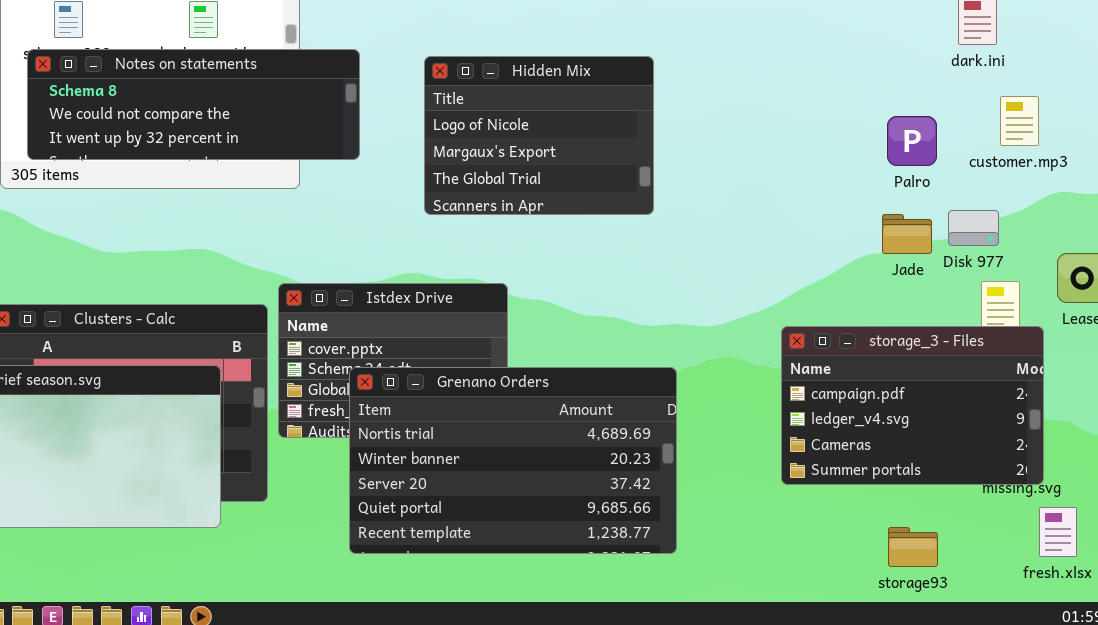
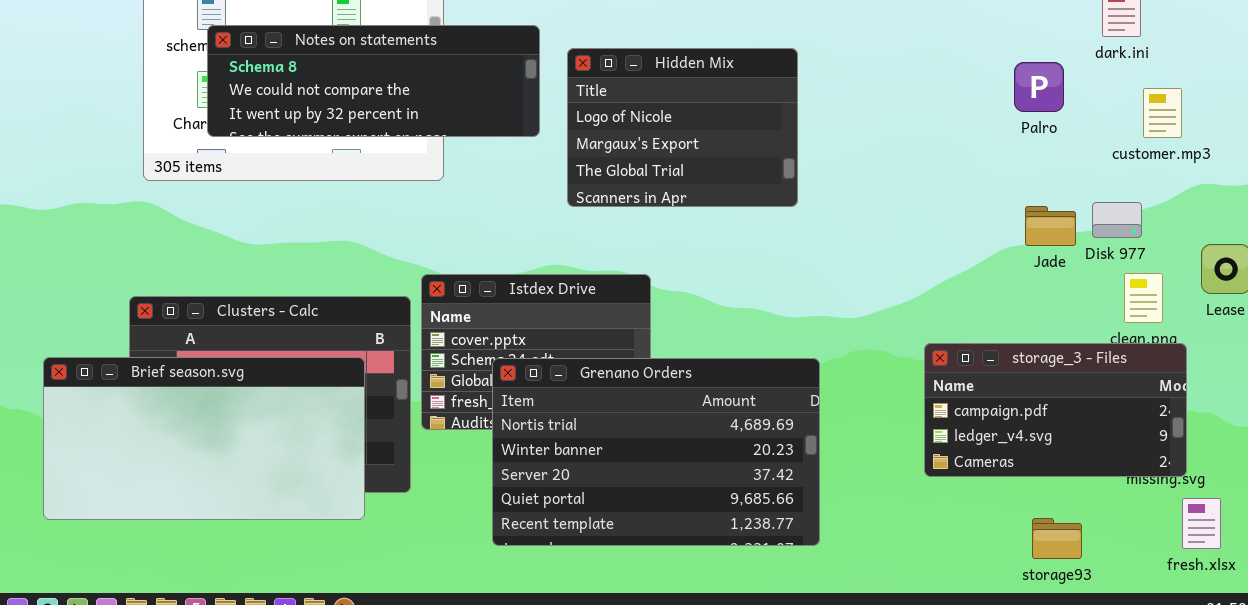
Notes on statements: [27,49,360,160] -> [207,25,540,137], moved
Palro: [887,116,937,166] -> [1014,62,1064,112], moved
storage_3 - Files: [781,326,1044,485] -> [924,343,1187,477], resized

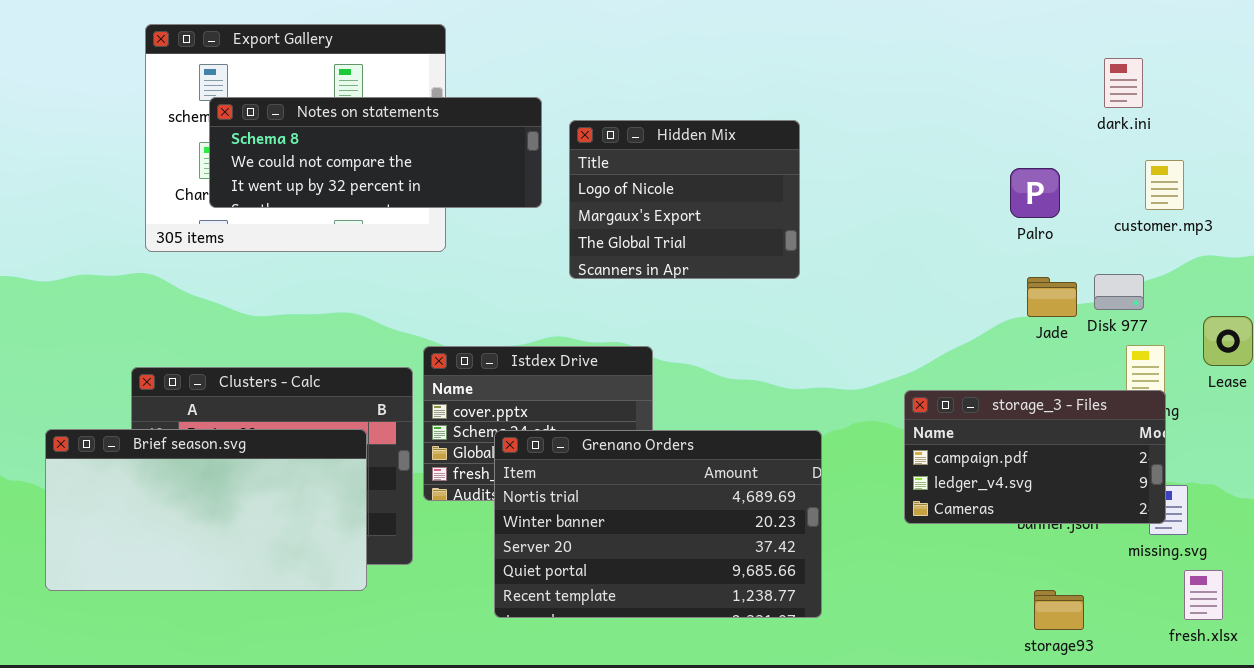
Palro: [1014,62,1064,112] -> [1010,168,1060,218], moved
storage_3 - Files: [924,343,1187,477] -> [904,390,1166,524], moved

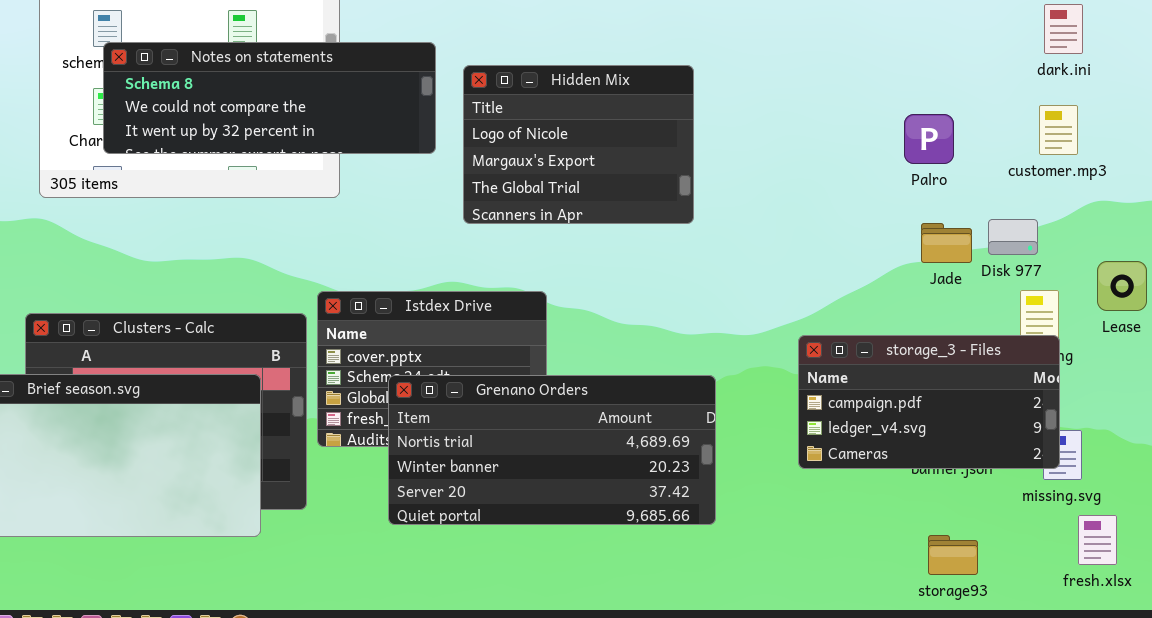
dark.ini: [1104,58,1143,108] -> [1044,4,1083,54], moved
Grenano Orders: [494,430,822,618] -> [388,375,716,525], resized

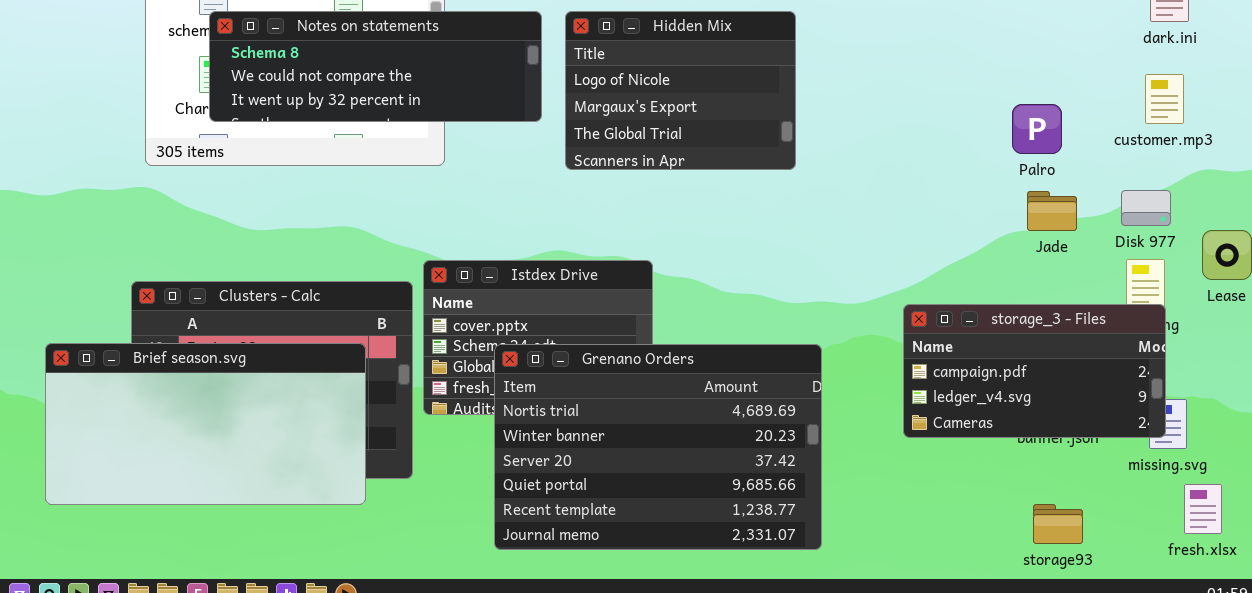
Hidden Mix: [463,65,694,224] -> [565,11,796,170], moved
Palro: [904,114,954,164] -> [1012,104,1062,154], moved
Disk 977: [988,219,1038,255] -> [1121,190,1171,226], moved
Grenano Orders: [388,375,716,525] -> [494,344,822,550], resized

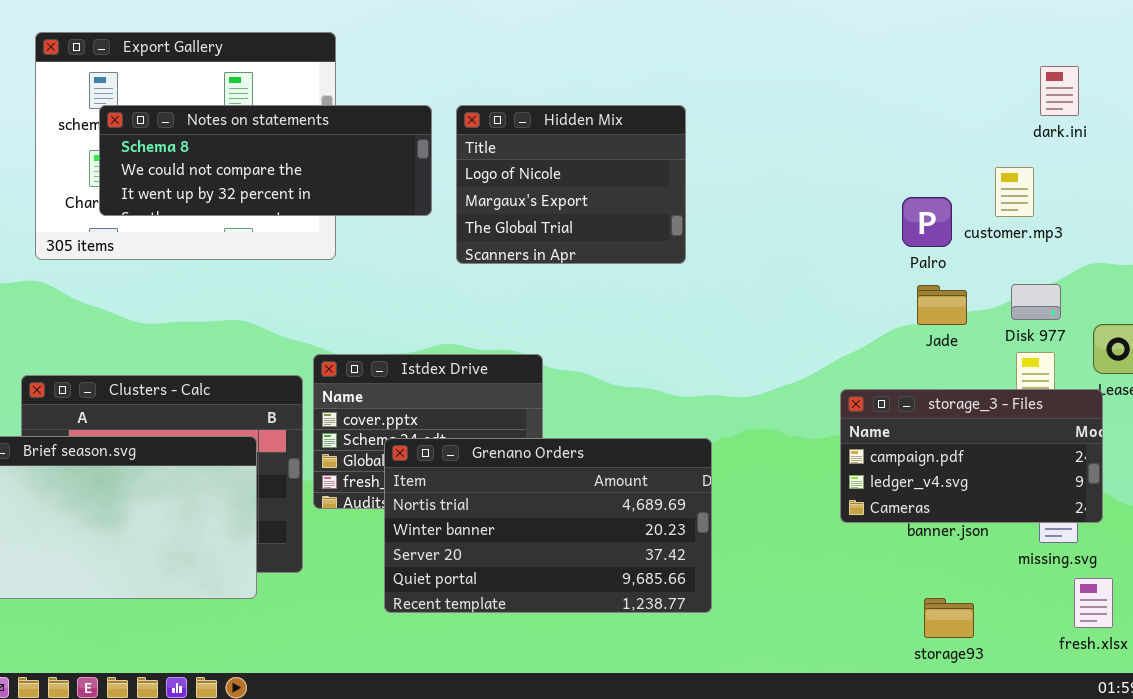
customer.mp3: [1145,74,1184,124] -> [995,167,1034,217], moved
storage_3 - Files: [903,304,1166,438] -> [840,389,1103,523], moved
Grenano Orders: [494,344,822,550] -> [384,438,712,613], resized

